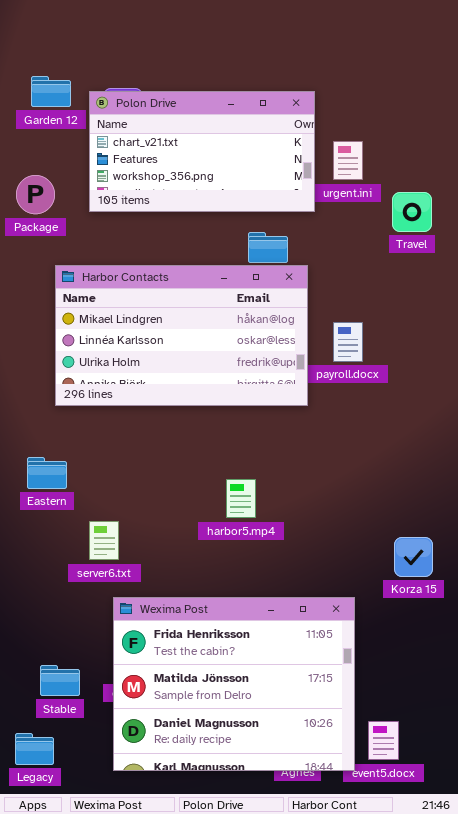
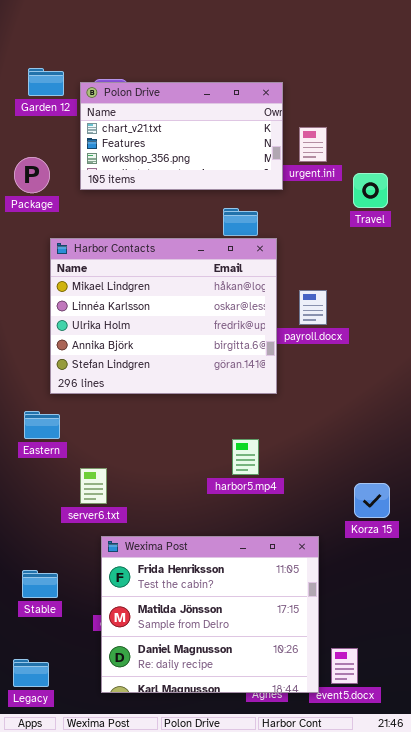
Harbor Contacts: [55,265,308,406] -> [50,238,277,394], resized
harbor5.mp4: [226,479,256,518] -> [232,439,259,475], moved
Stable: [40,665,80,696] -> [22,570,58,598], moved

